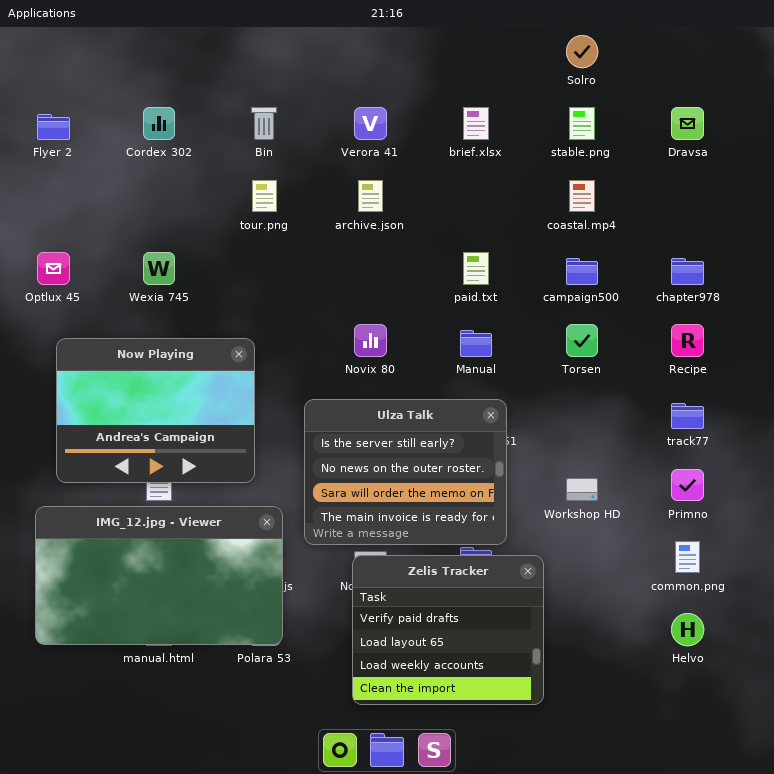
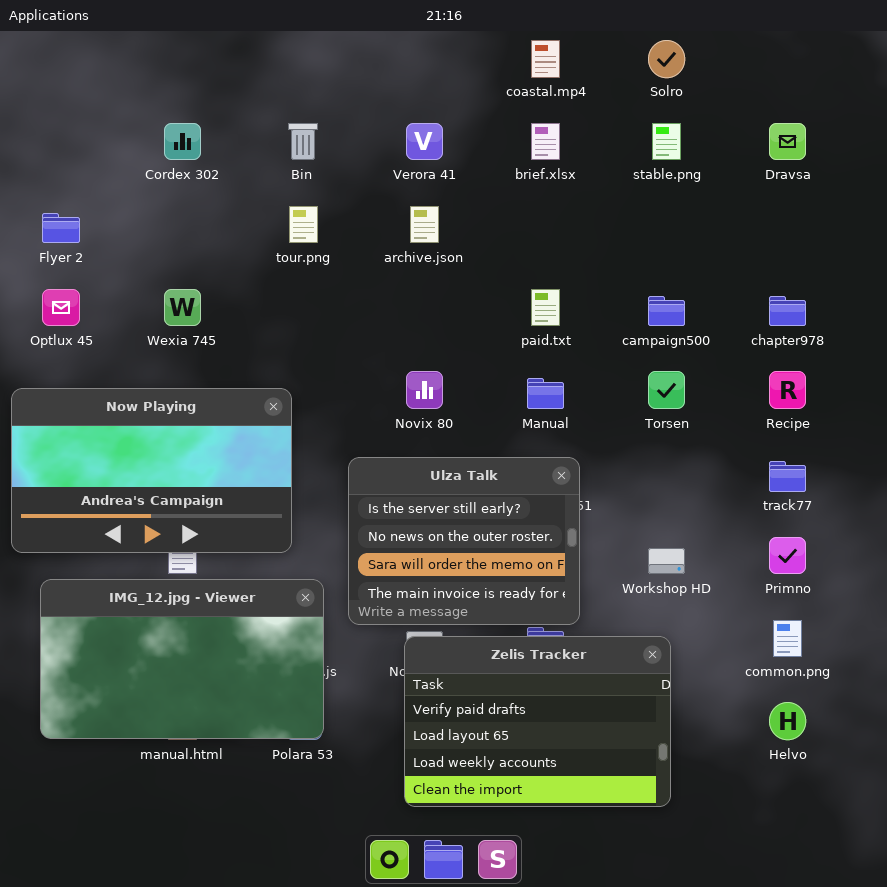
Flyer 2: [37,114,70,140] -> [42,213,80,243], moved
coastal.mp4: [569,180,595,212] -> [531,40,560,78], moved
Now Playing: [56,338,255,483] -> [11,388,292,553], resized
Zelis Tracker: [352,555,544,705] -> [404,636,671,807], resized

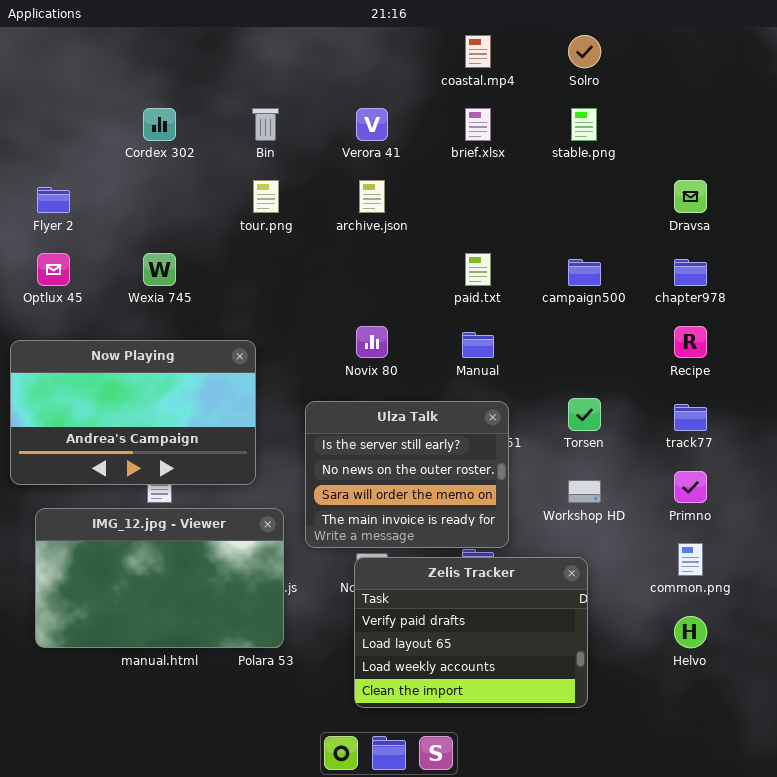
Dravsa: [769,123,806,160] -> [674,180,707,213], moved
Torsen: [648,371,685,409] -> [568,398,601,431], moved

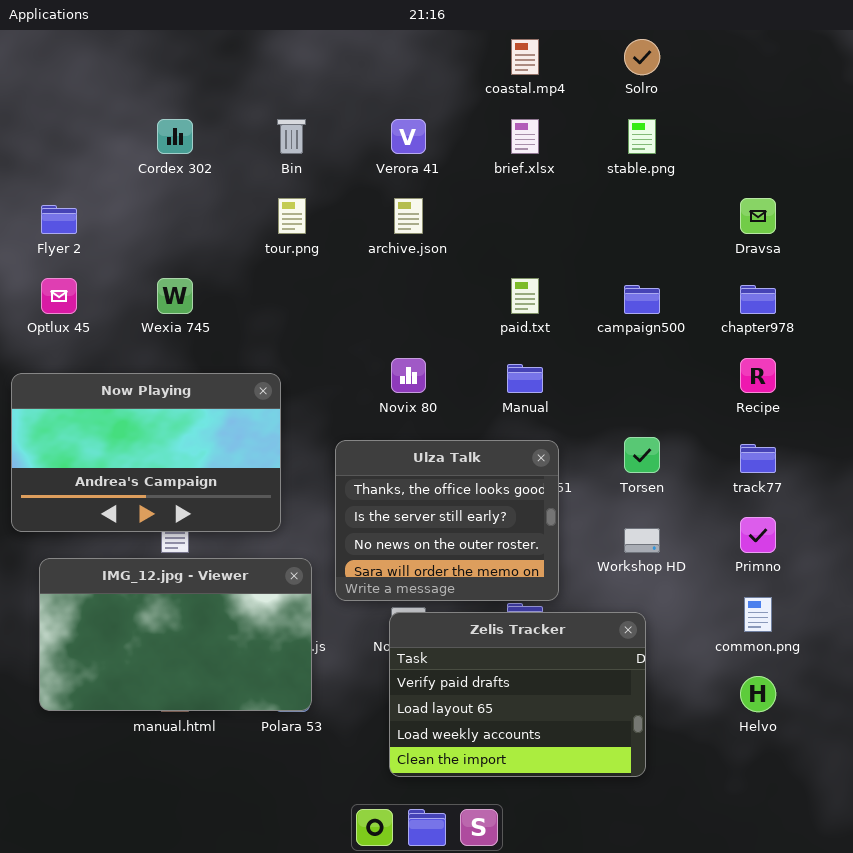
Ulza Talk: [305,401,509,548] -> [335,440,559,601], scrolled up 1 row

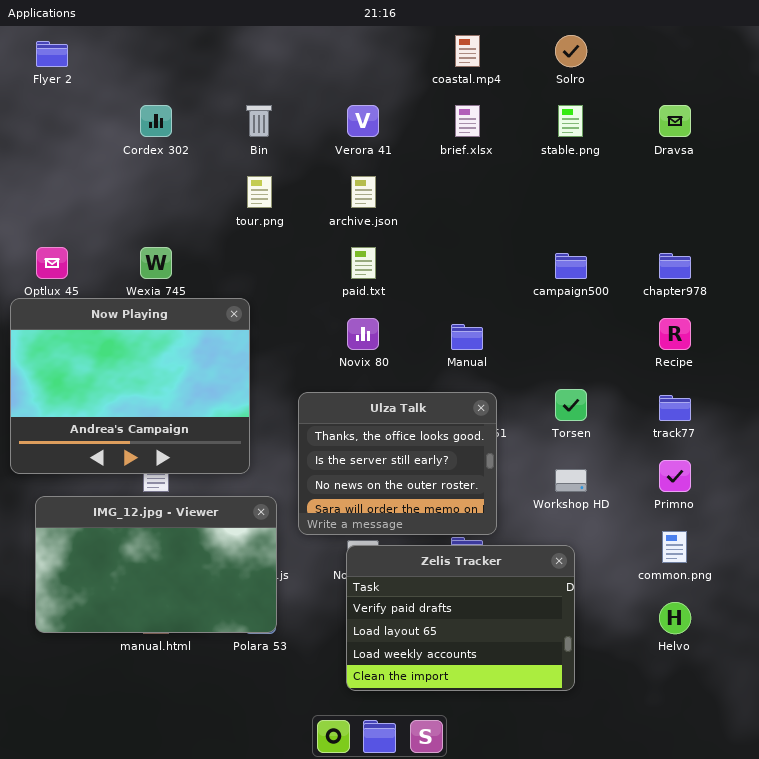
Dravsa: [740,198,776,234] -> [659,105,691,137], moved
Flyer 2: [41,205,77,234] -> [36,41,68,67], moved
paid.txt: [511,278,539,314] -> [351,247,376,279], moved
Now Playing: [11,373,281,532] -> [10,298,250,474], resized

